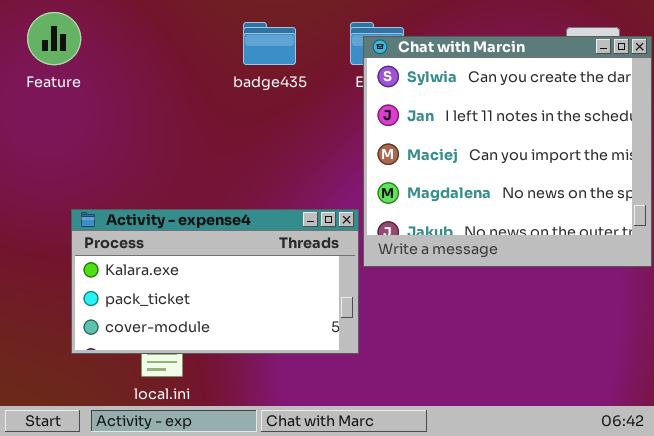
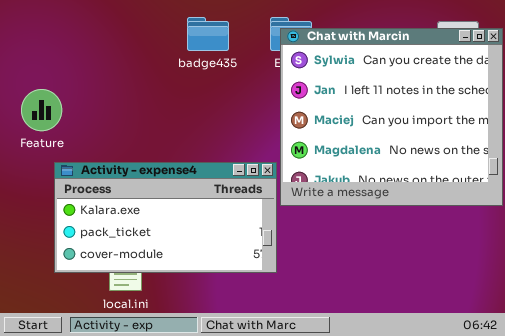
Feature: [27,12,81,65] -> [21,89,62,131], moved

